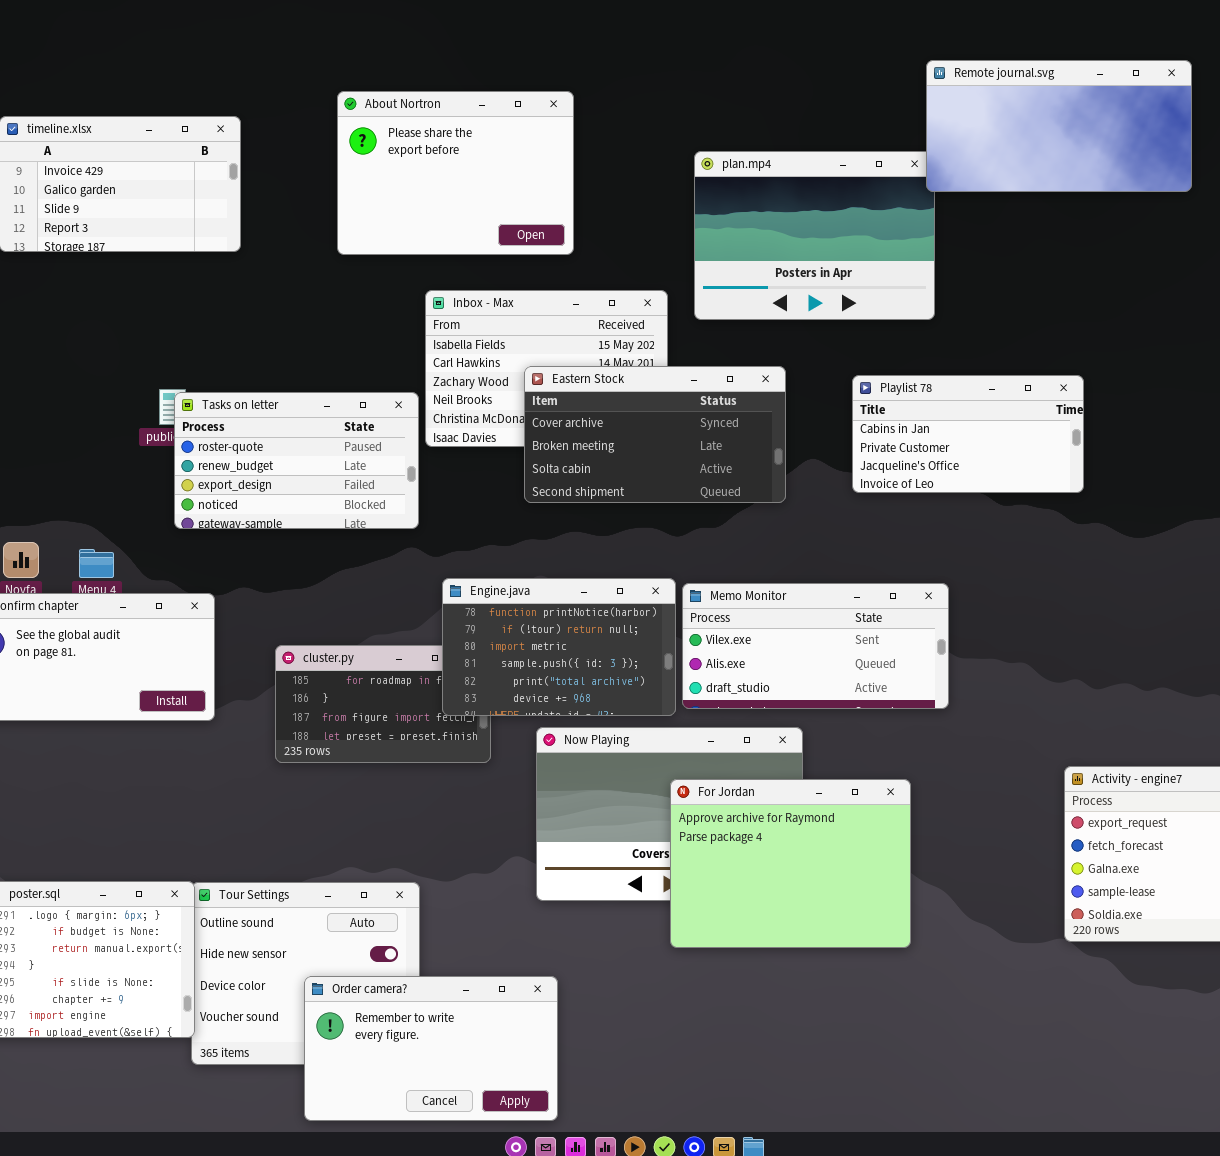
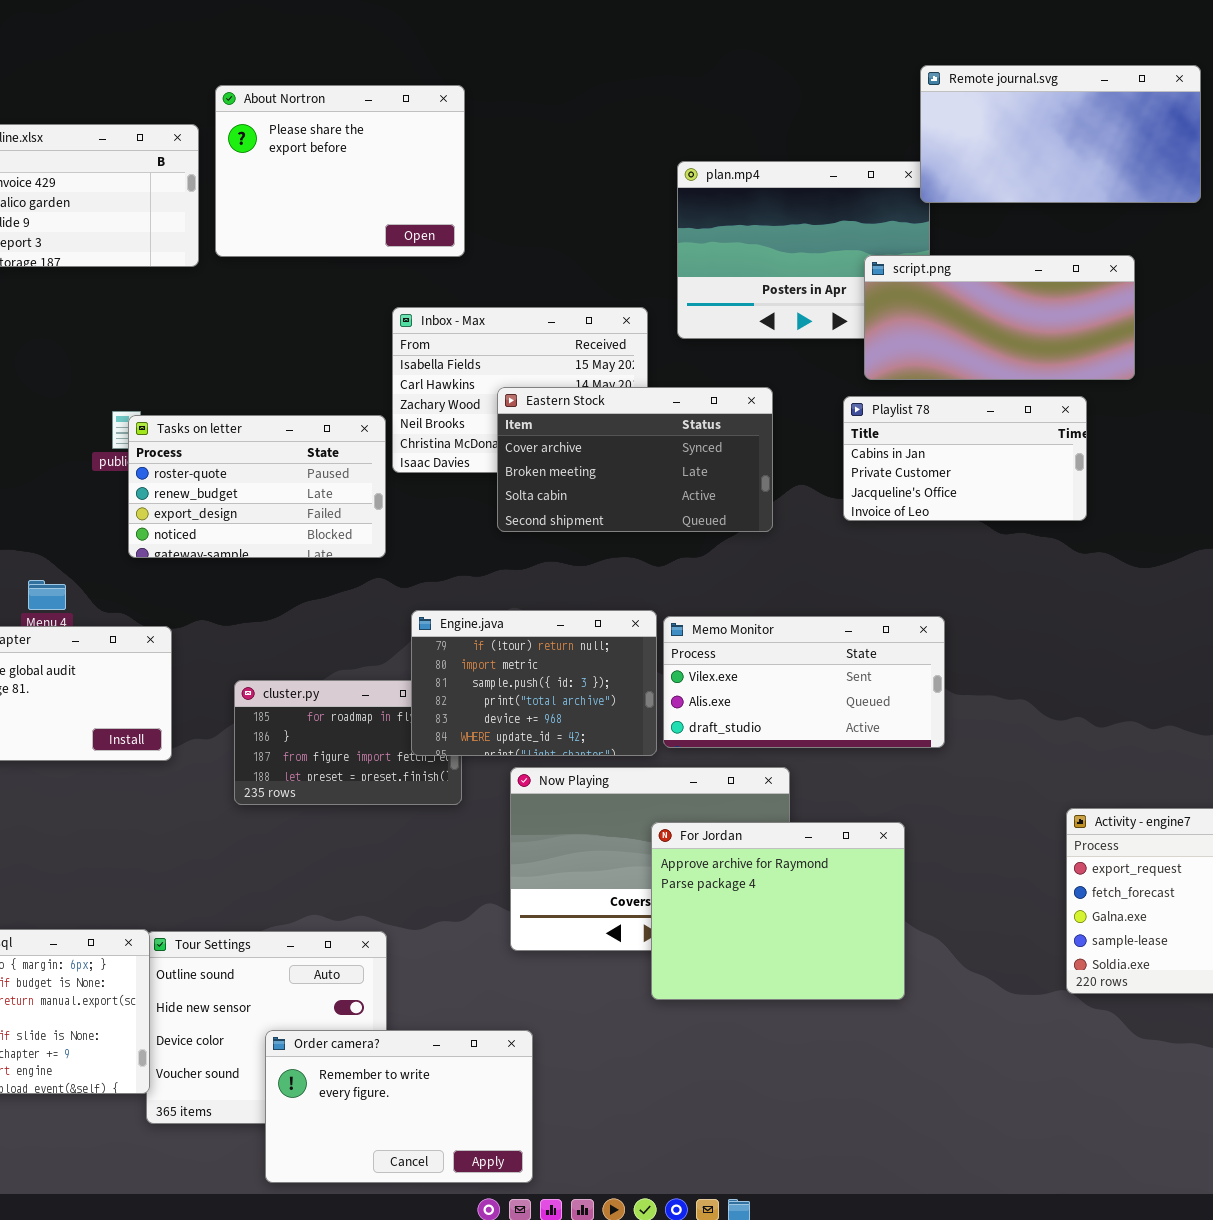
About Nortron: [337,91,574,255] -> [215,85,465,257], moved
script.png: none -> [864,255,1135,380], opened
Engine.java: [442,578,676,716] -> [411,610,657,756], scrolled down 1 row

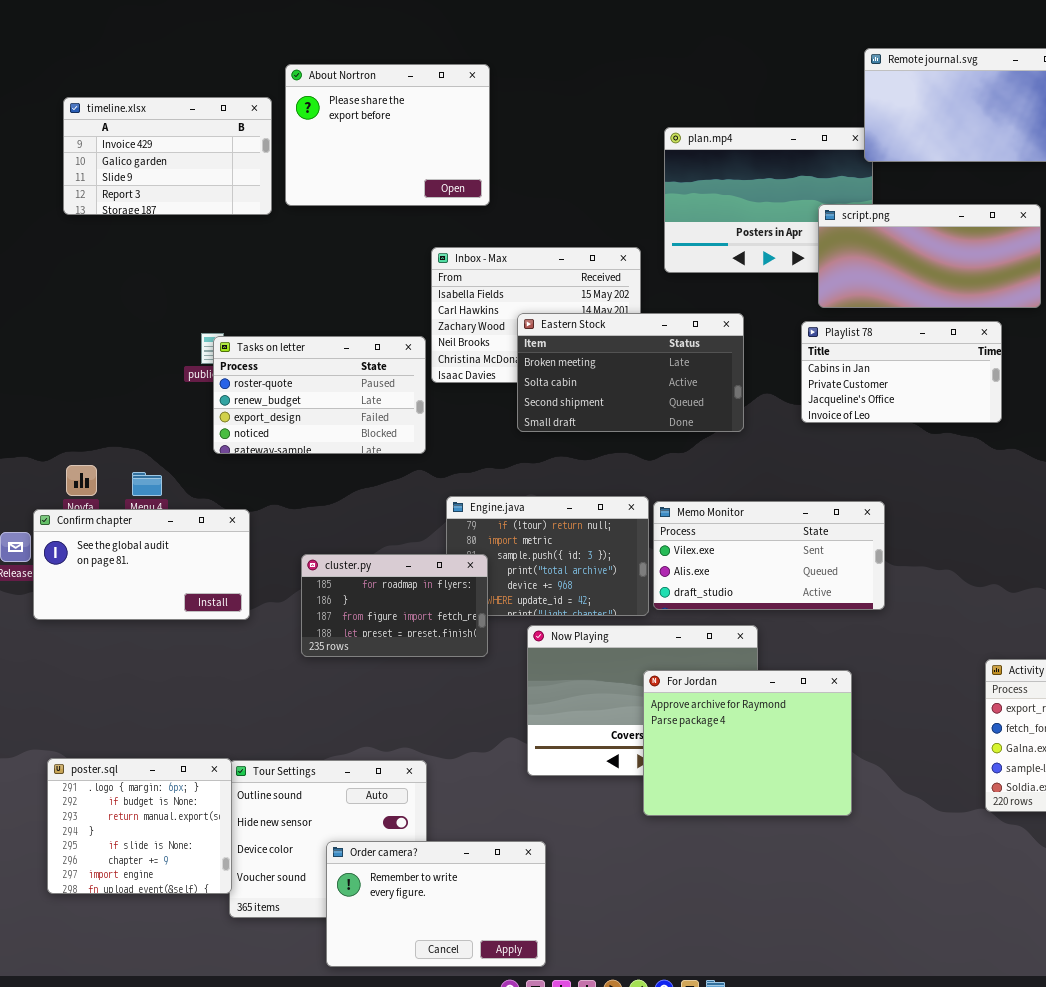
Eastern Stock: [497,387,773,532] -> [517,313,744,432], scrolled down 1 row
cluster.py: [234,680,462,805] -> [301,554,488,657], raised

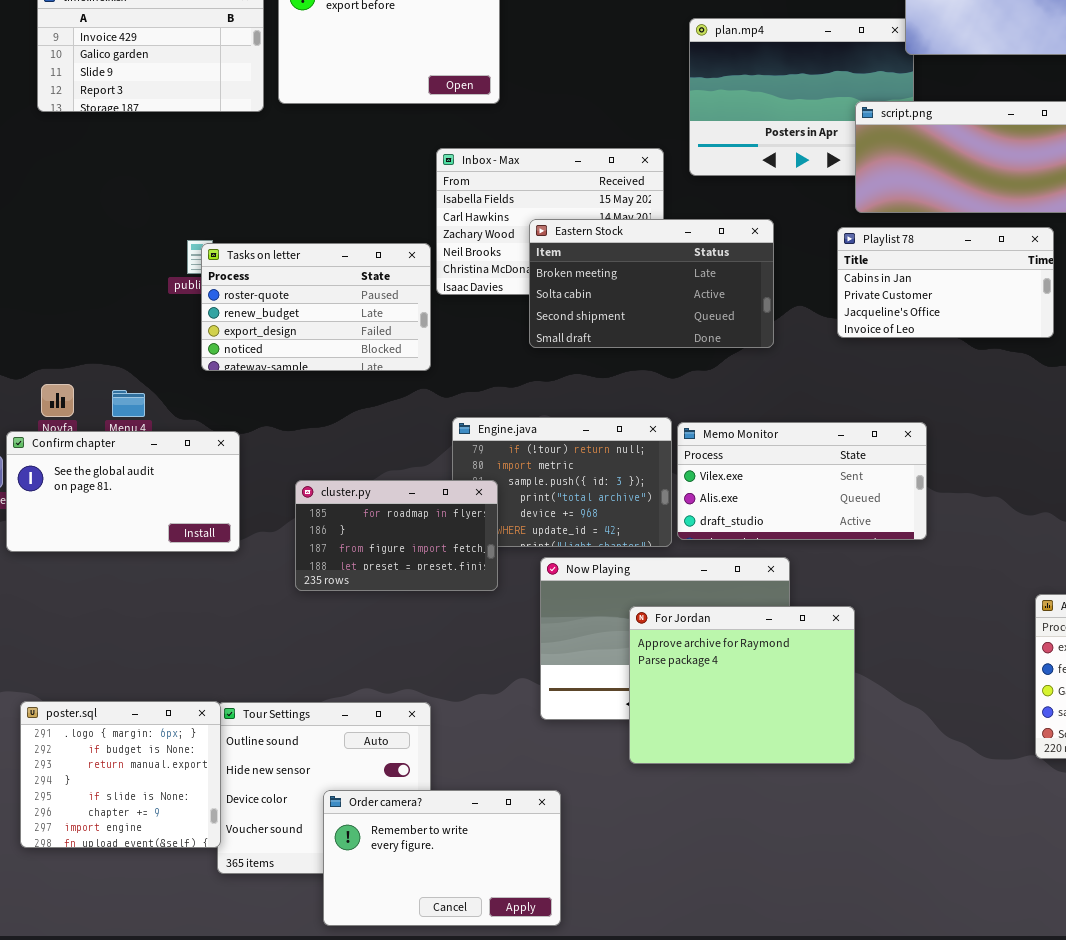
For Jordan: [643,670,852,816] -> [629,606,855,764], moved

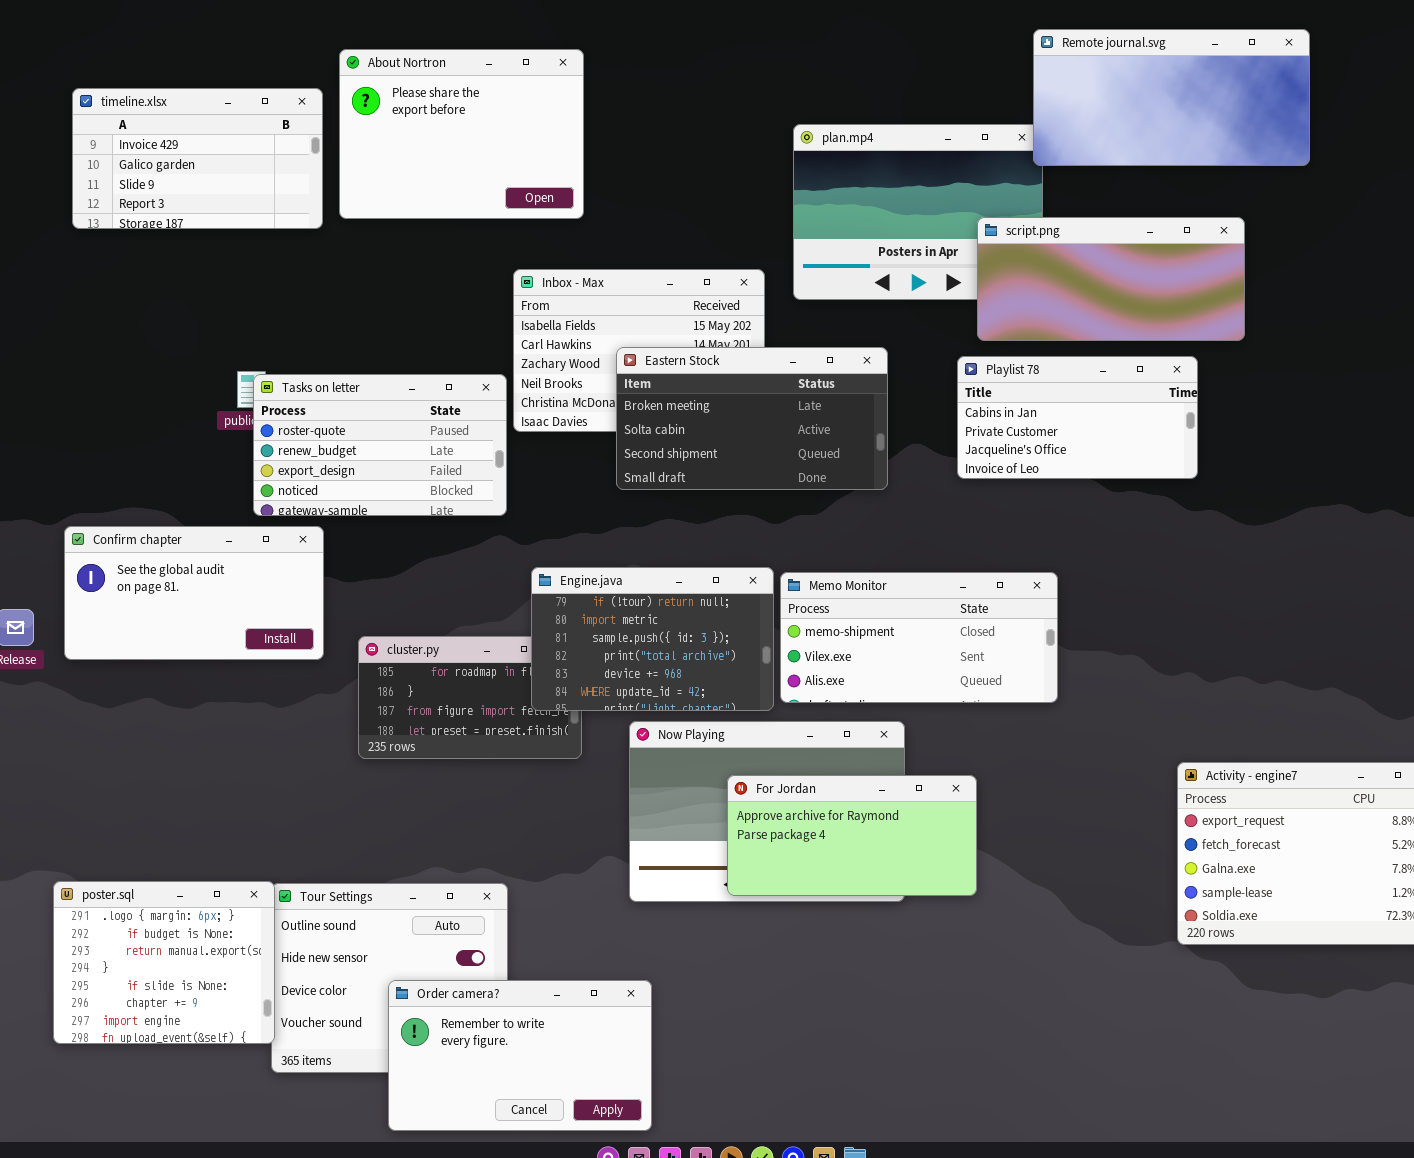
Engine.java: [452,417,672,547] -> [531,567,774,711], raised
Memo Monitor: [677,422,927,540] -> [780,572,1058,703], scrolled up 1 row
Confirm chapter: [6,431,240,552] -> [64,526,324,660], moved
For Jordan: [629,606,855,764] -> [727,775,977,896], resized

